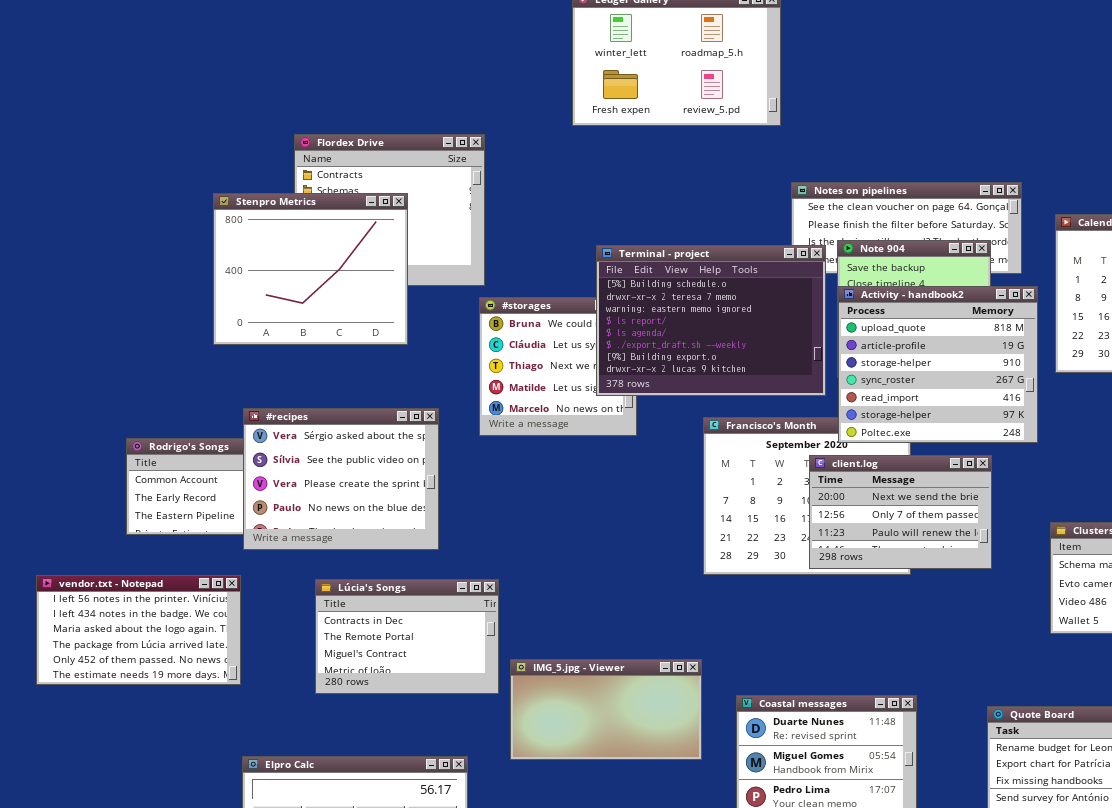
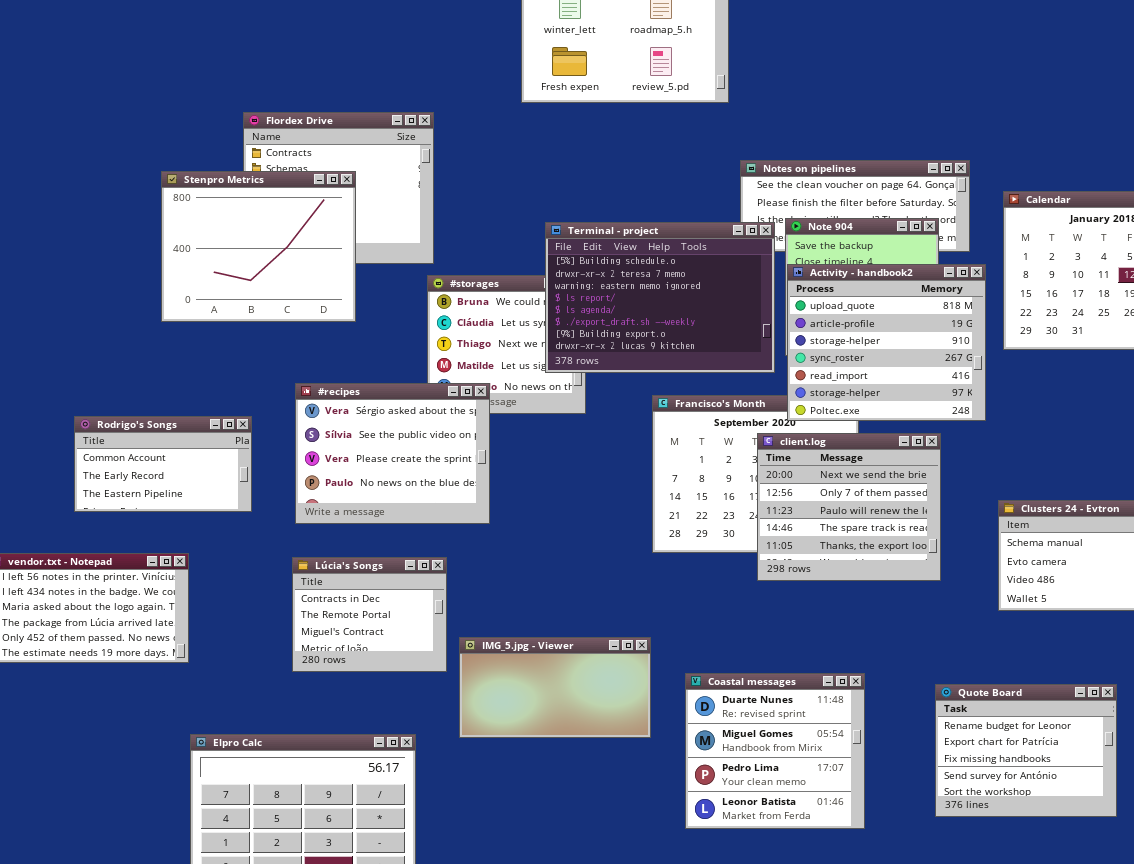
#recipes: [243,408,439,550] -> [295,383,490,524], moved
client.log: [809,455,992,569] -> [757,433,941,581], resized
Lúcia's Songs: [315,579,499,694] -> [292,557,447,672], resized

